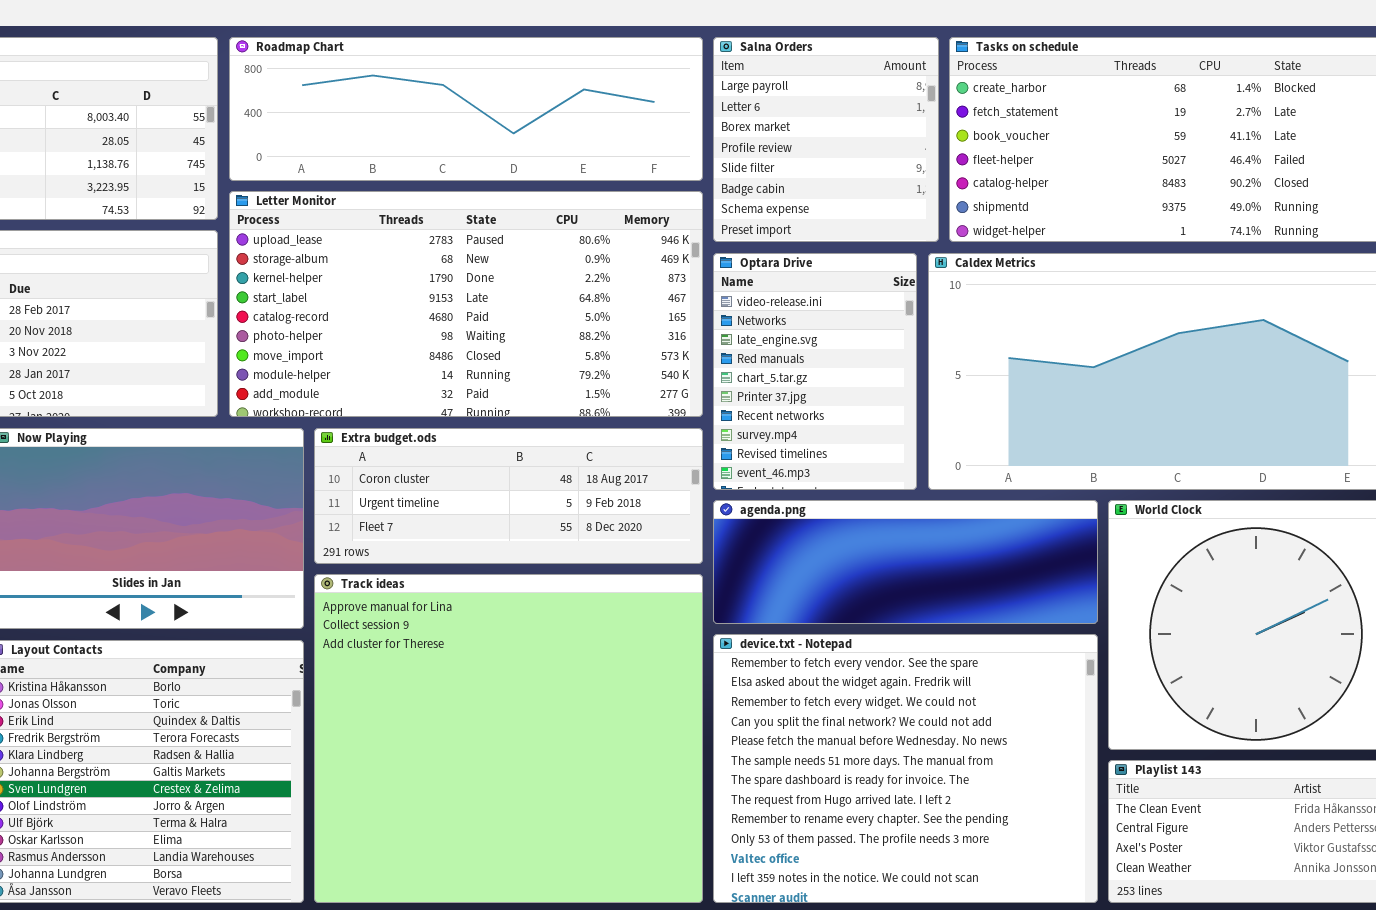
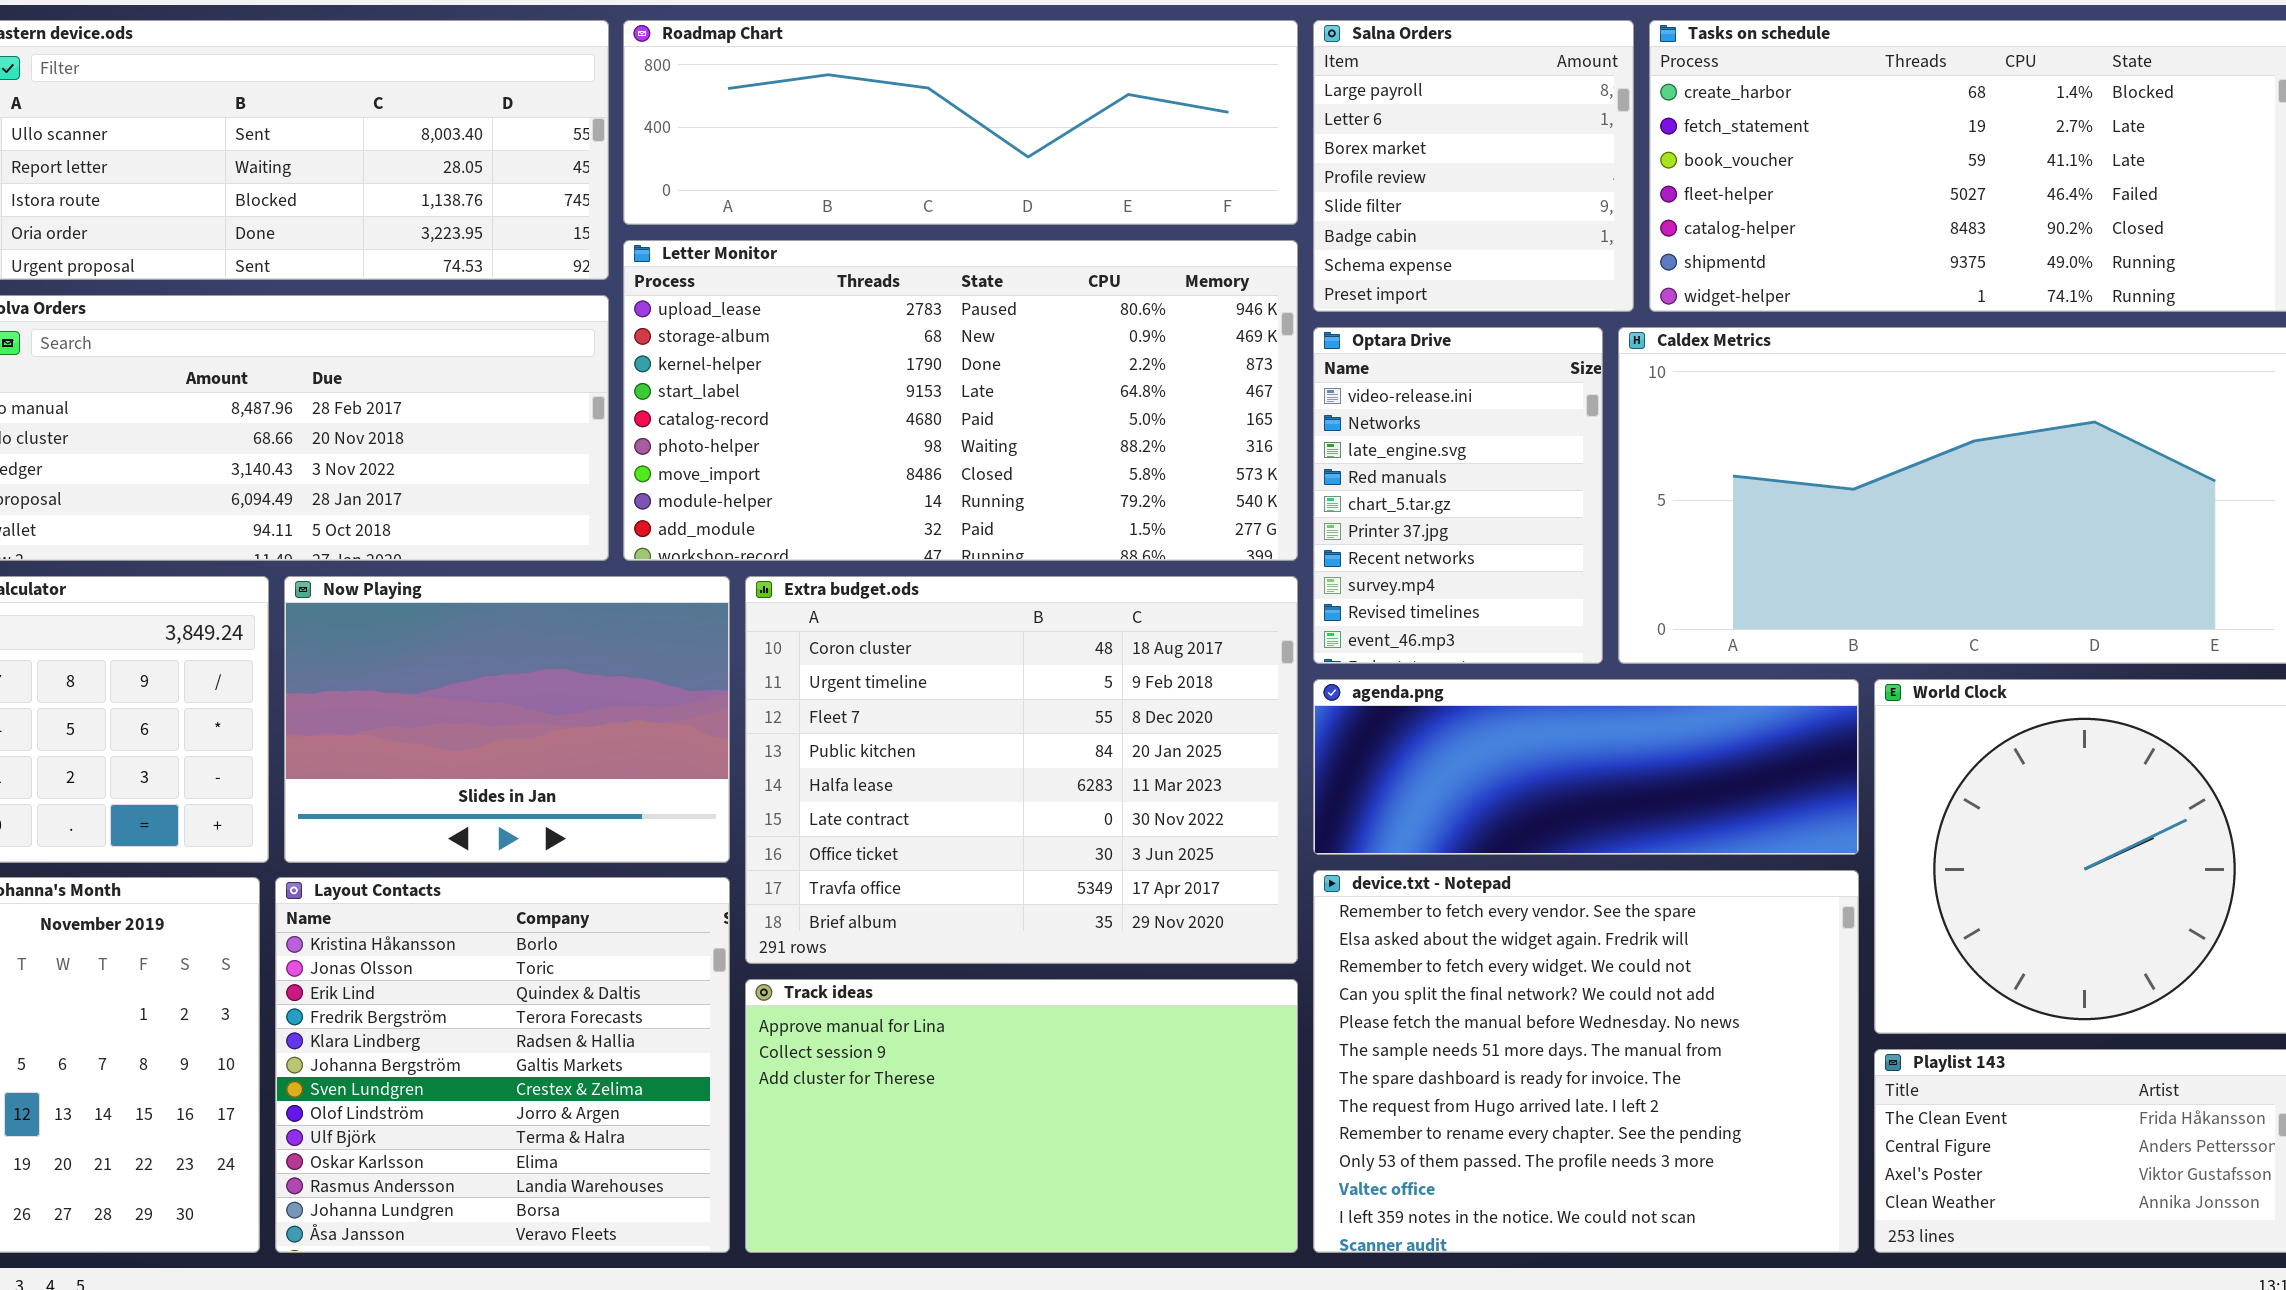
Extra budget.ods: [314,428,703,564] -> [745,576,1298,964], resized
Track ideas: [314,574,703,903] -> [745,979,1298,1253], resized

